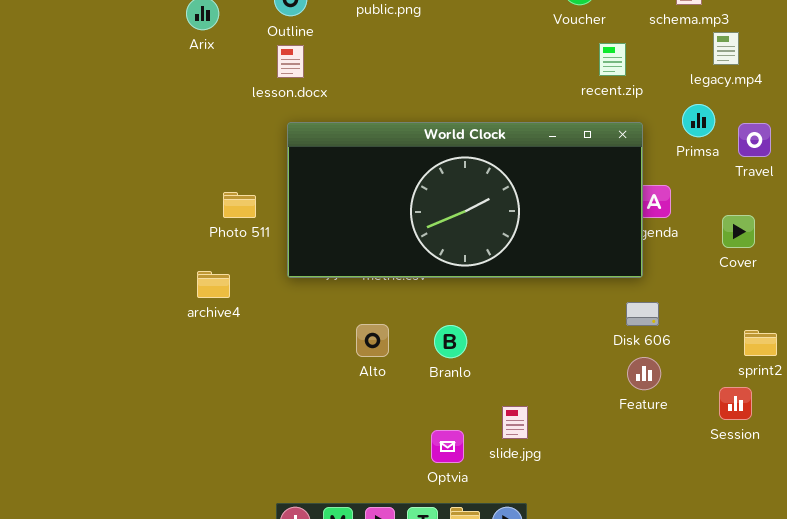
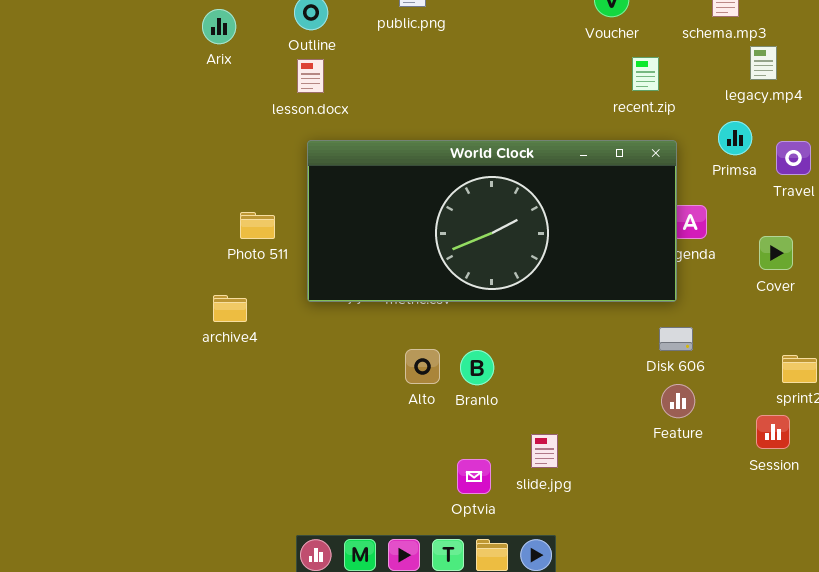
Alto: [356,324,389,357] -> [405,349,440,384], moved

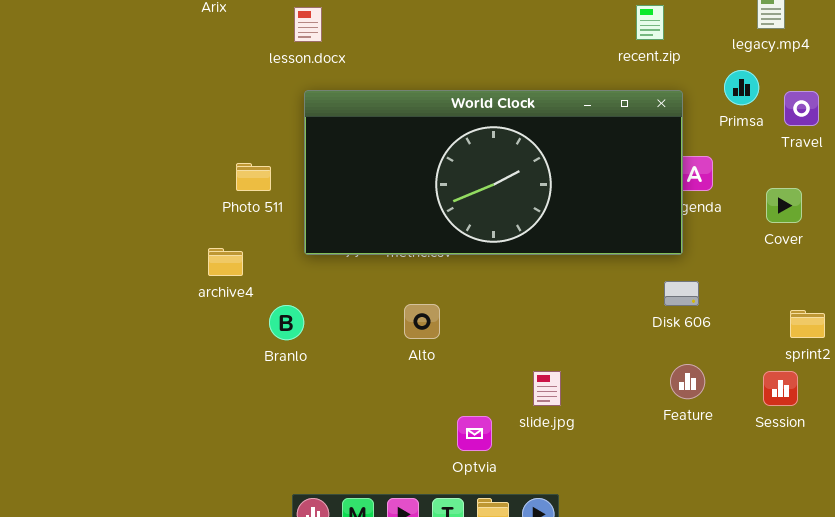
Branlo: [460,350,494,385] -> [269,305,304,340], moved
Feature: [661,384,695,418] -> [670,364,705,399], moved
slide.jpg: [531,434,558,468] -> [533,371,561,406], moved

